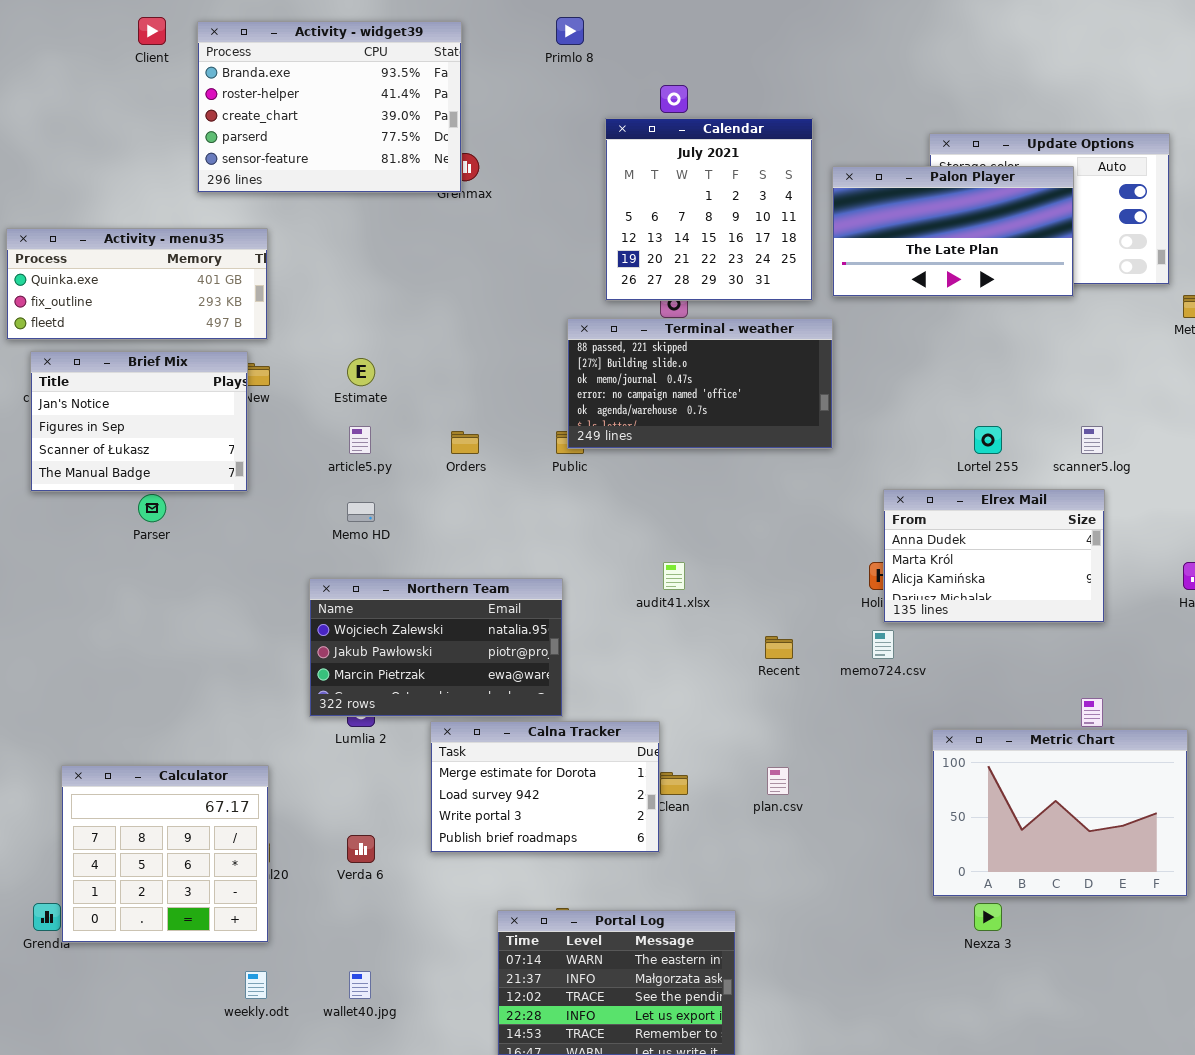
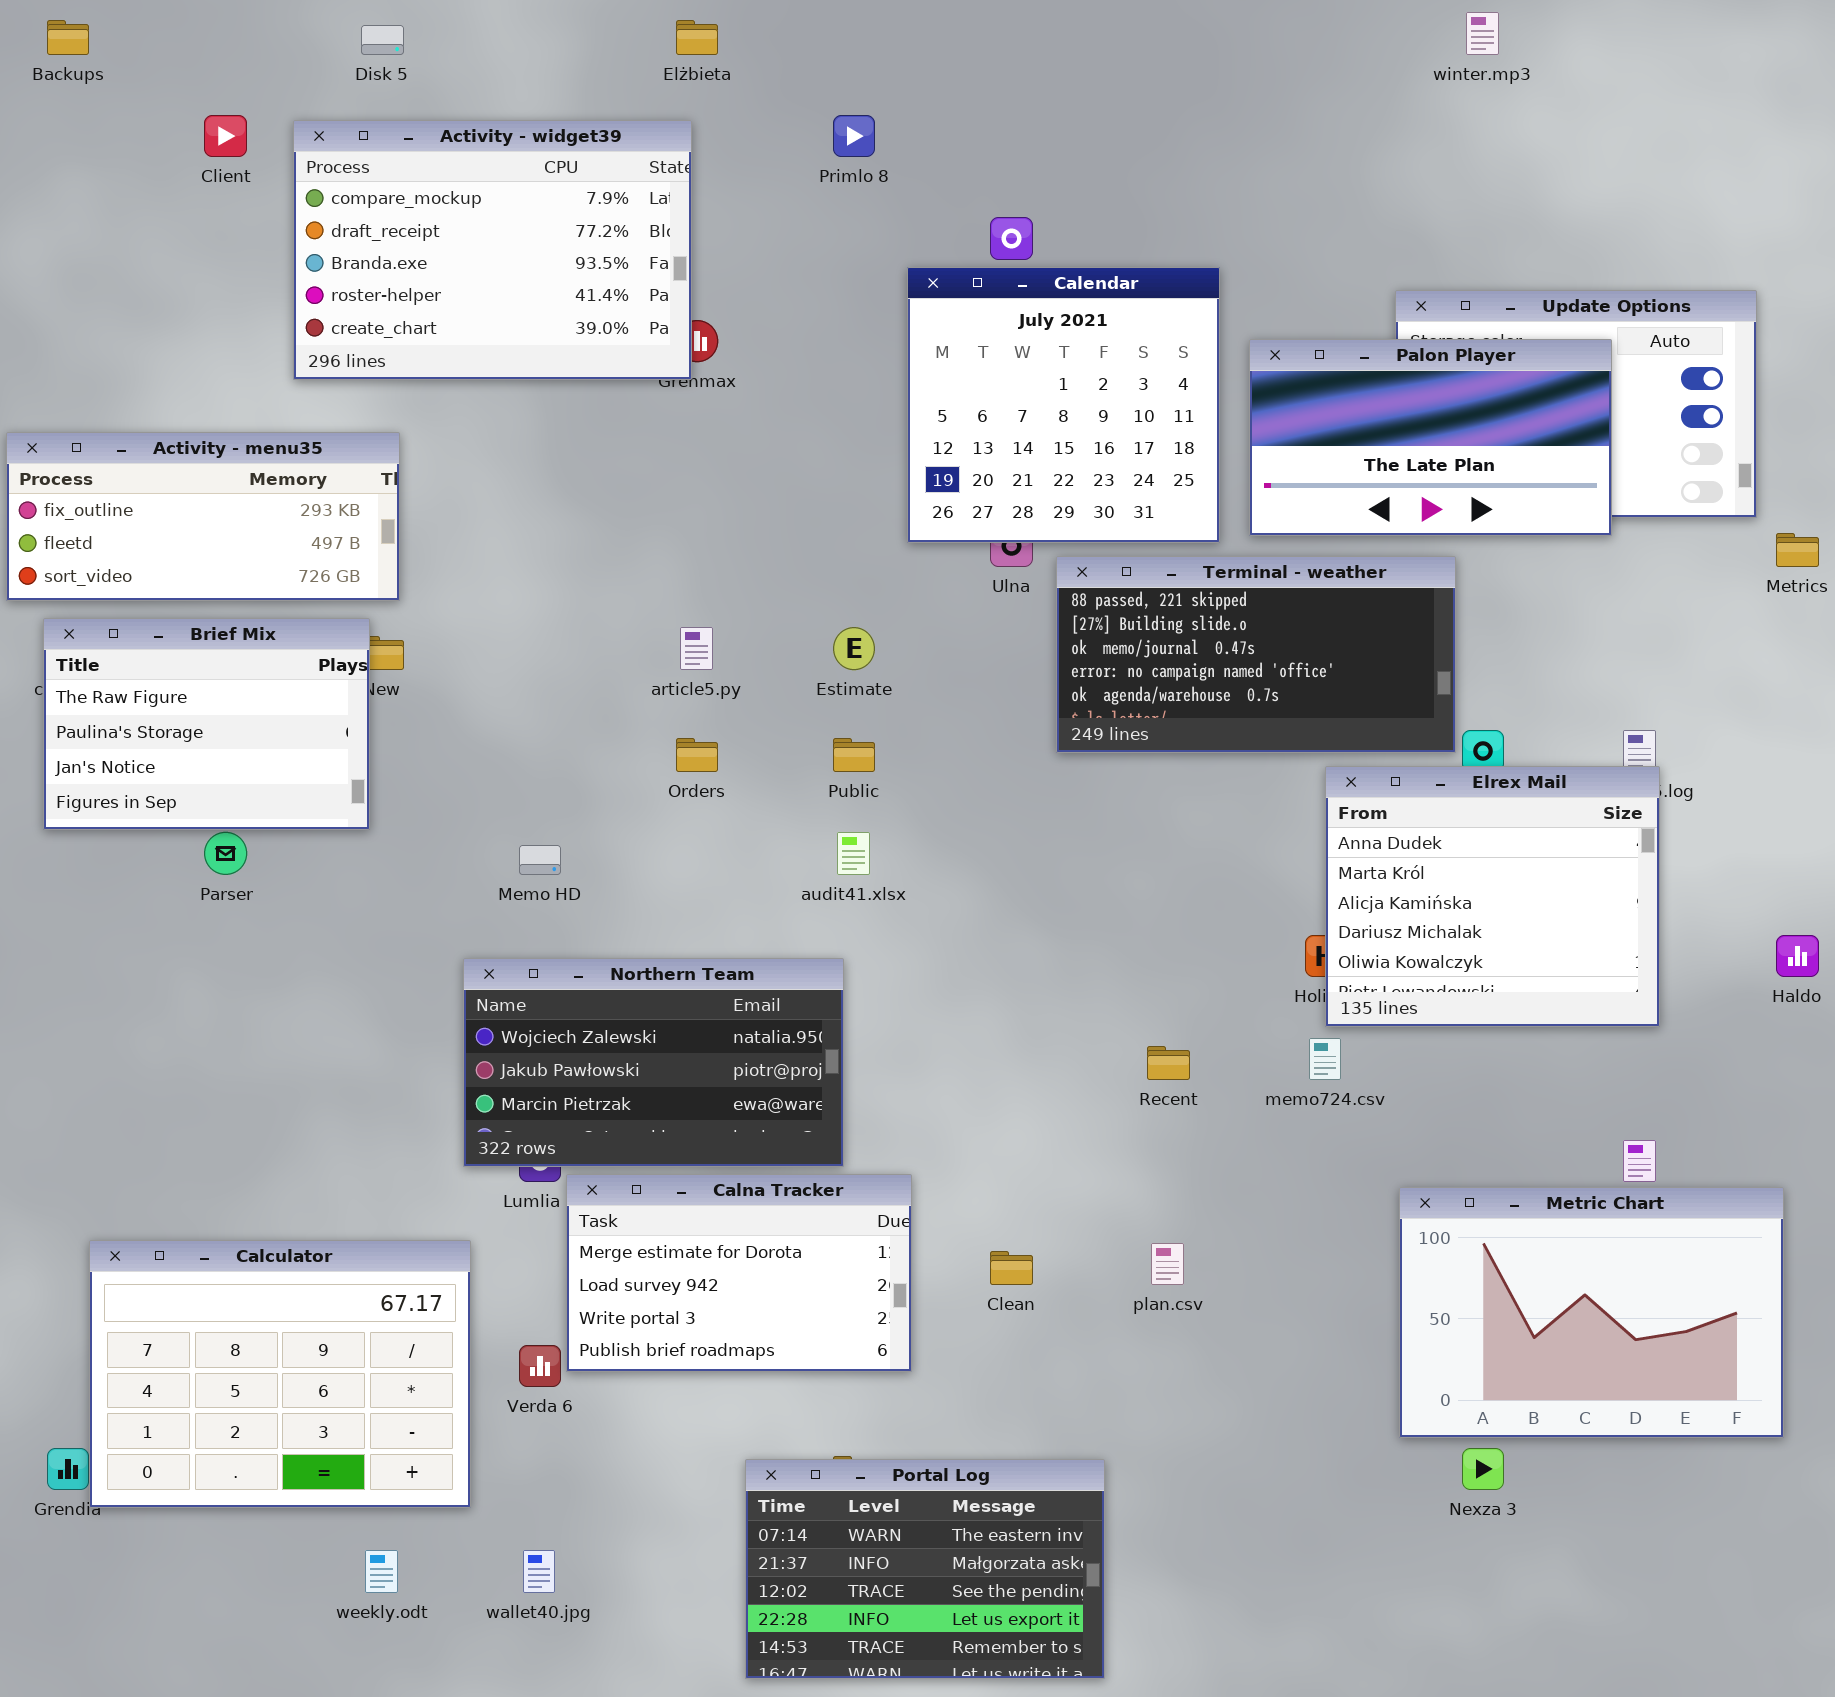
Activity - widget39: [197,21,462,193] -> [293,120,692,380], scrolled up 2 rows
Activity - menu35: [6,228,268,340] -> [6,432,400,601], scrolled down 1 row
Terminal - weather: [567,318,833,449] -> [1056,556,1456,753], moved
Brief Mix: [30,351,248,492] -> [43,618,370,830], scrolled up 2 rows
Estimate: [347,358,375,386] -> [833,627,875,670], moved
article5.py: [349,426,371,454] -> [680,627,713,670], moved
Elrex Mail: [883,489,1105,623] -> [1325,766,1660,1027], resized
audit41.xlsx: [663,562,685,590] -> [837,832,870,875], moved
Calna Tracker: [430,721,660,853] -> [566,1174,912,1372], moved
Calculator: [61,765,269,943] -> [89,1240,471,1508], resized

